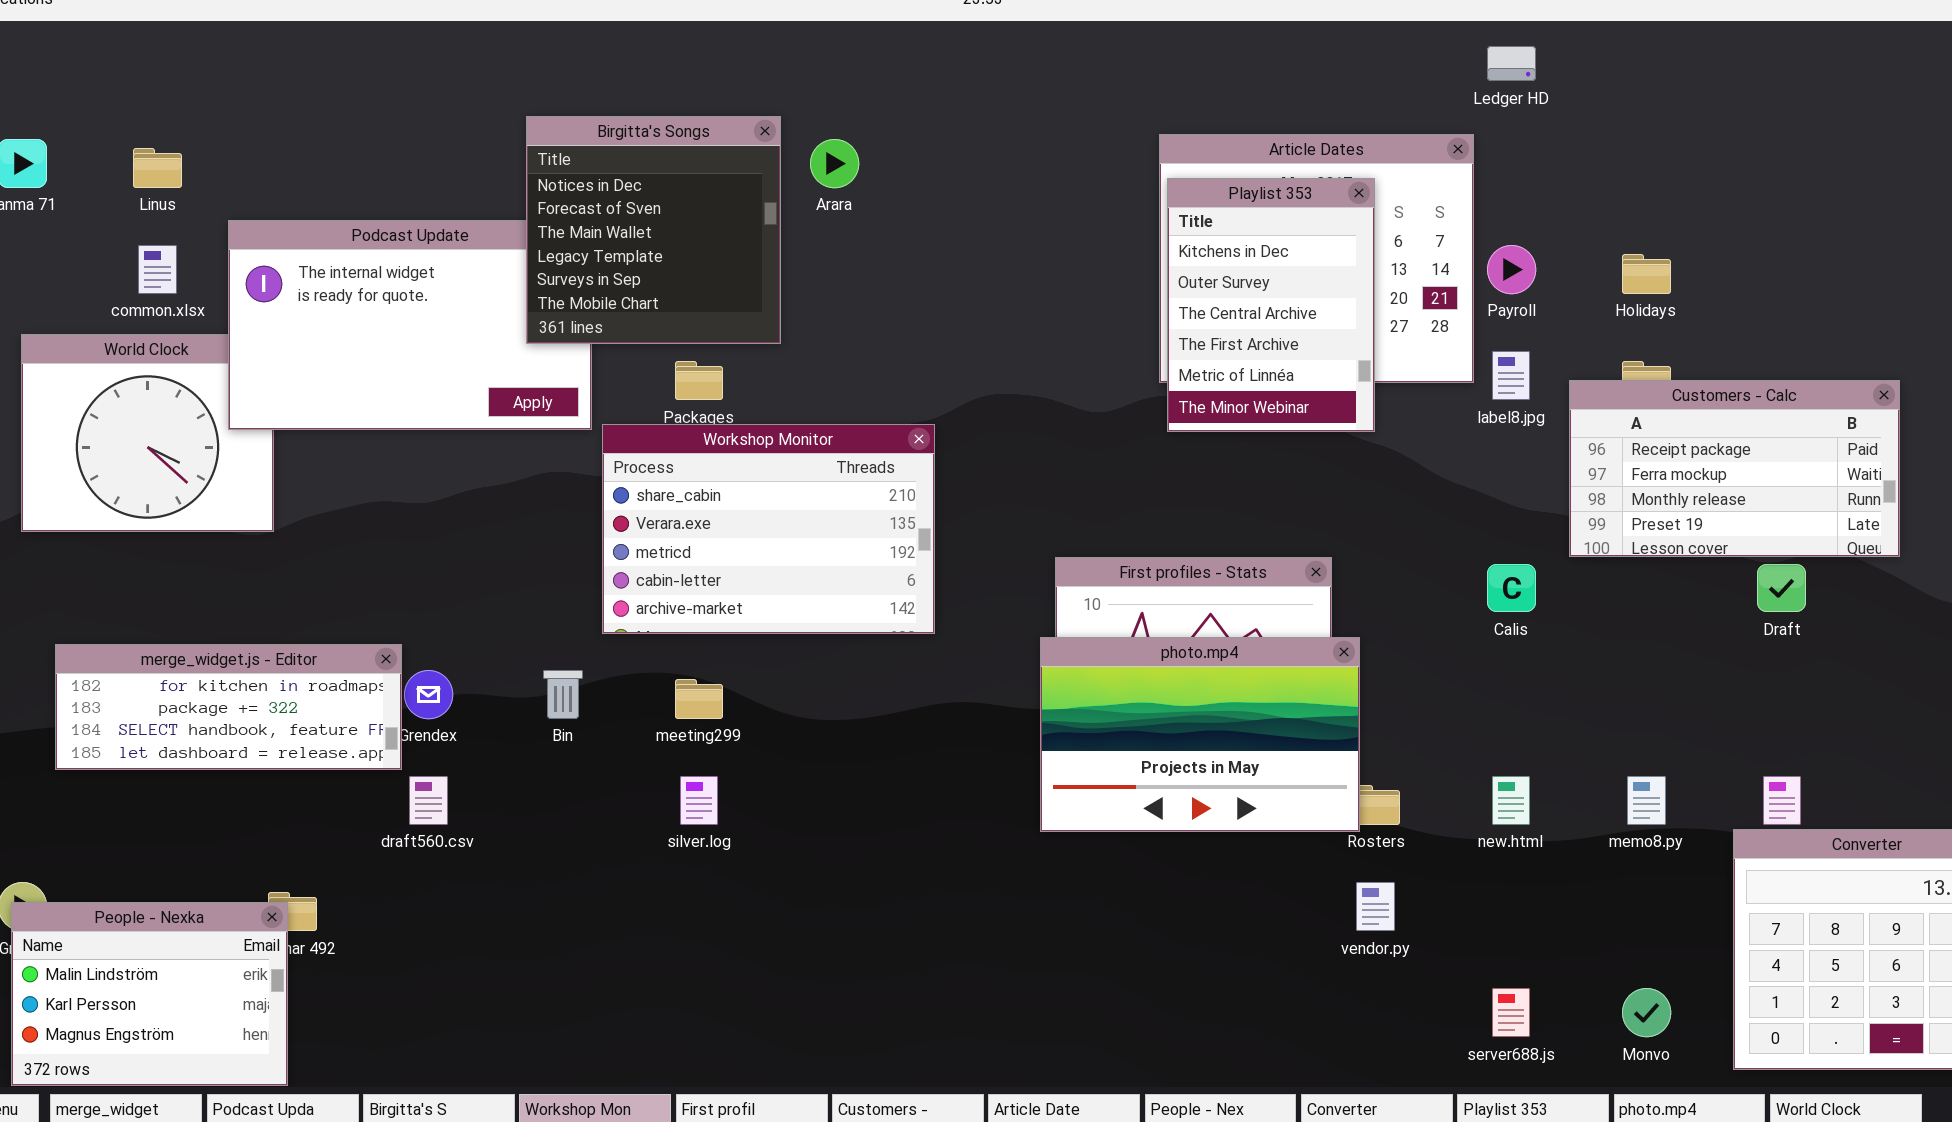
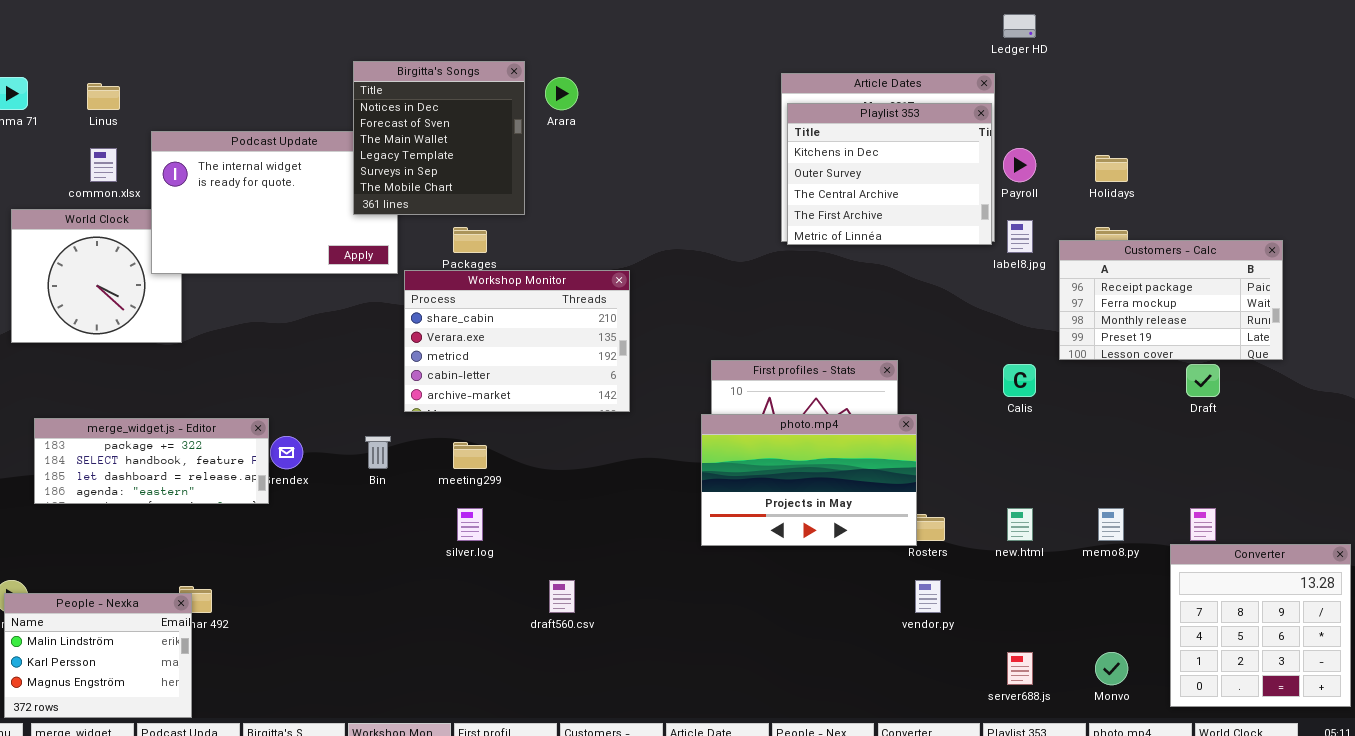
Playlist 353: [1167,178,1375,432] -> [787,103,992,245], resized
merge_widget.js - Editor: [55,644,402,770] -> [34,418,269,504], scrolled down 1 row
draft560.csv: [409,776,448,825] -> [549,580,575,613], moved

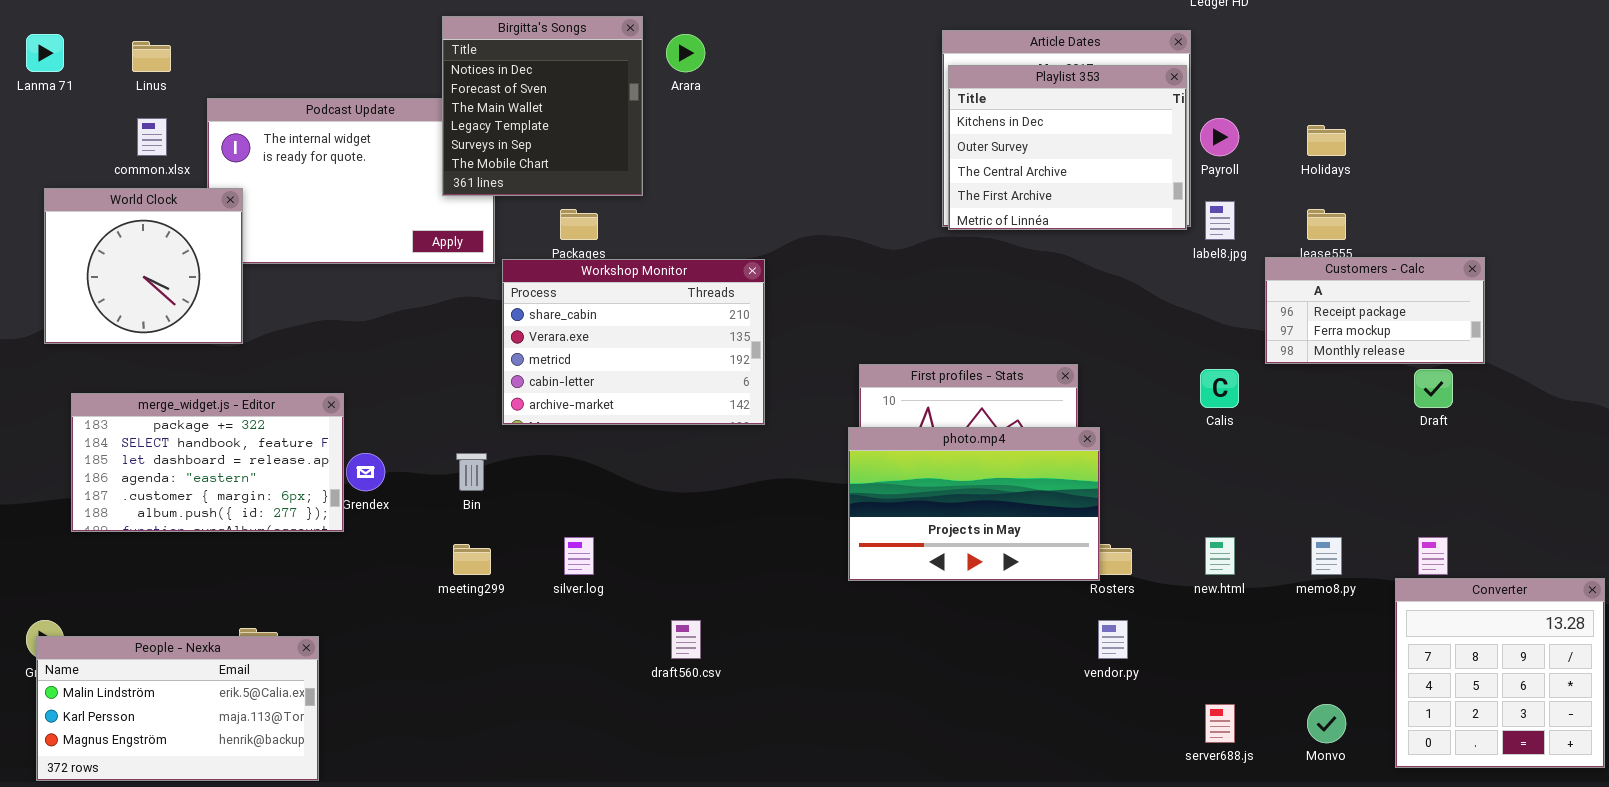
World Clock: [11,209,182,343] -> [44,188,243,344], raised
Customers - Calc: [1059,240,1283,360] -> [1265,257,1485,364], resized
merge_widget.js - Editor: [34,418,269,504] -> [71,393,344,532], resized
meeting299: [453,442,487,469] -> [453,544,491,575], moved
People - Nexka: [4,593,192,718] -> [36,636,319,781], resized

